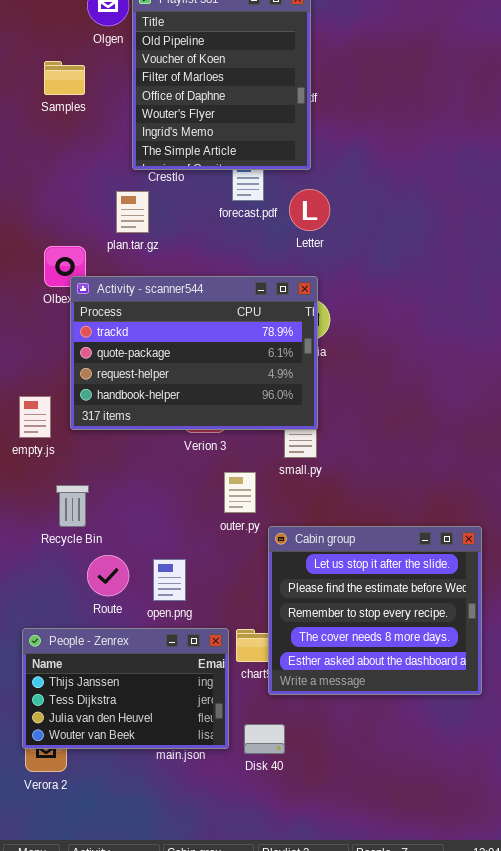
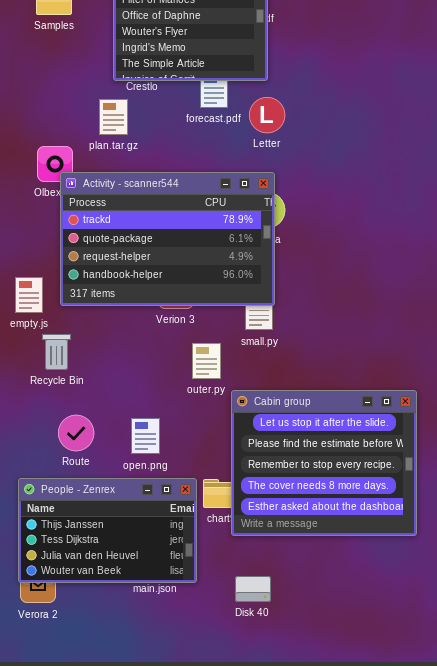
Recycle Bin: [56,485,89,527] -> [42,334,71,370], moved
Route: [87,555,129,596] -> [58,415,94,451], moved
Disk 40: [244,724,285,754] -> [235,576,271,602], moved

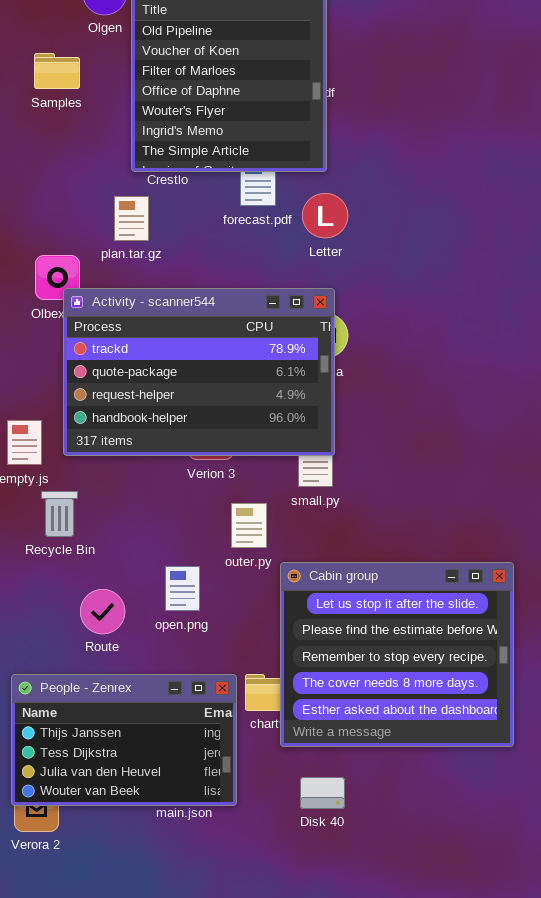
Route: [58,415,94,451] -> [80,589,125,634], moved
open.png: [131,418,160,454] -> [165,566,200,611], moved
Disk 40: [235,576,271,602] -> [300,777,345,809], moved

